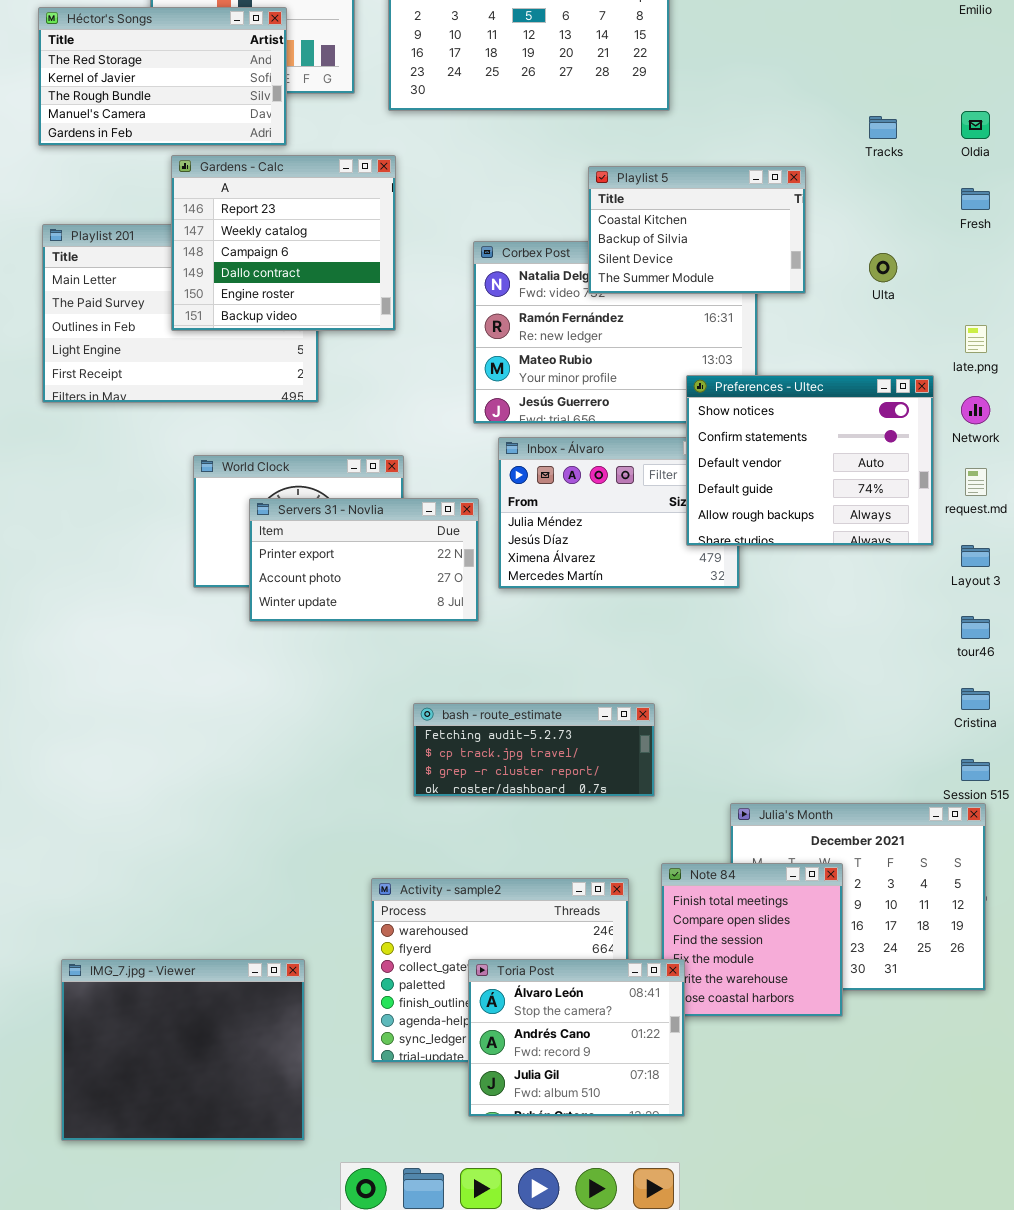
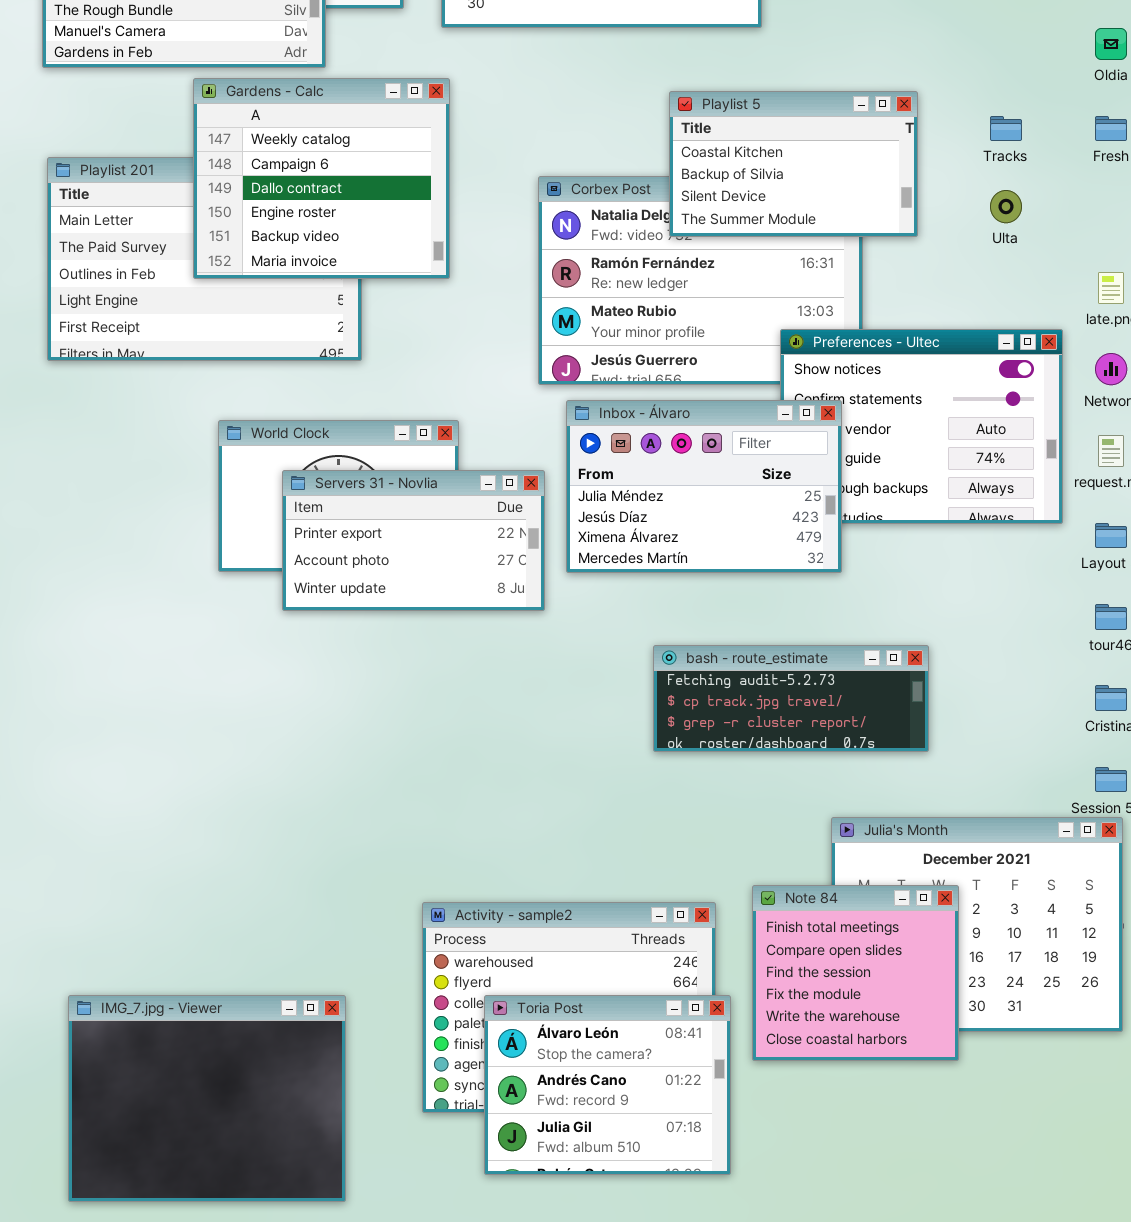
Tracks: [869,116,897,139] -> [990,116,1022,141], moved
Gardens - Calc: [171,155,396,331] -> [193,78,450,279], scrolled down 1 row
Inbox - Álvaro: [498,437,740,589] -> [566,400,842,573], raised
bash - route_estimate: [413,703,655,797] -> [653,645,929,752], moved
Toria Post: [468,959,685,1117] -> [484,995,731,1175], moved

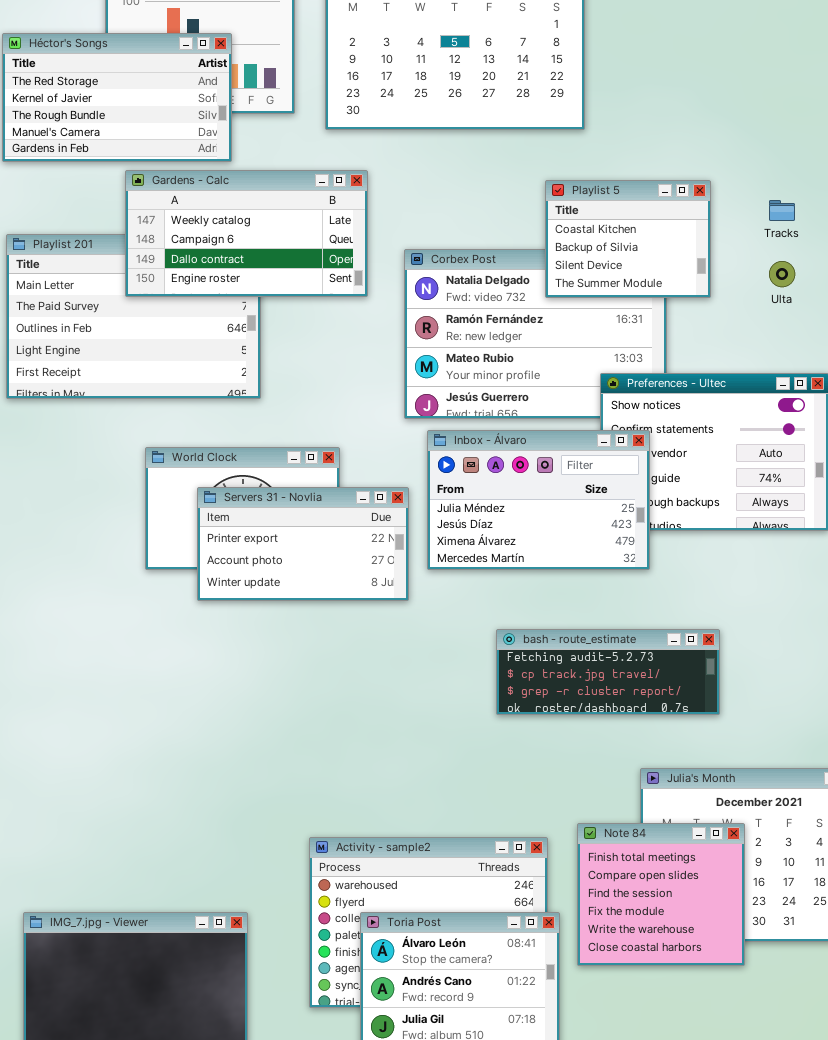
Gardens - Calc: [193,78,450,279] -> [125,170,368,297], resized
Playlist 5: [669,91,918,237] -> [545,180,711,298], resized

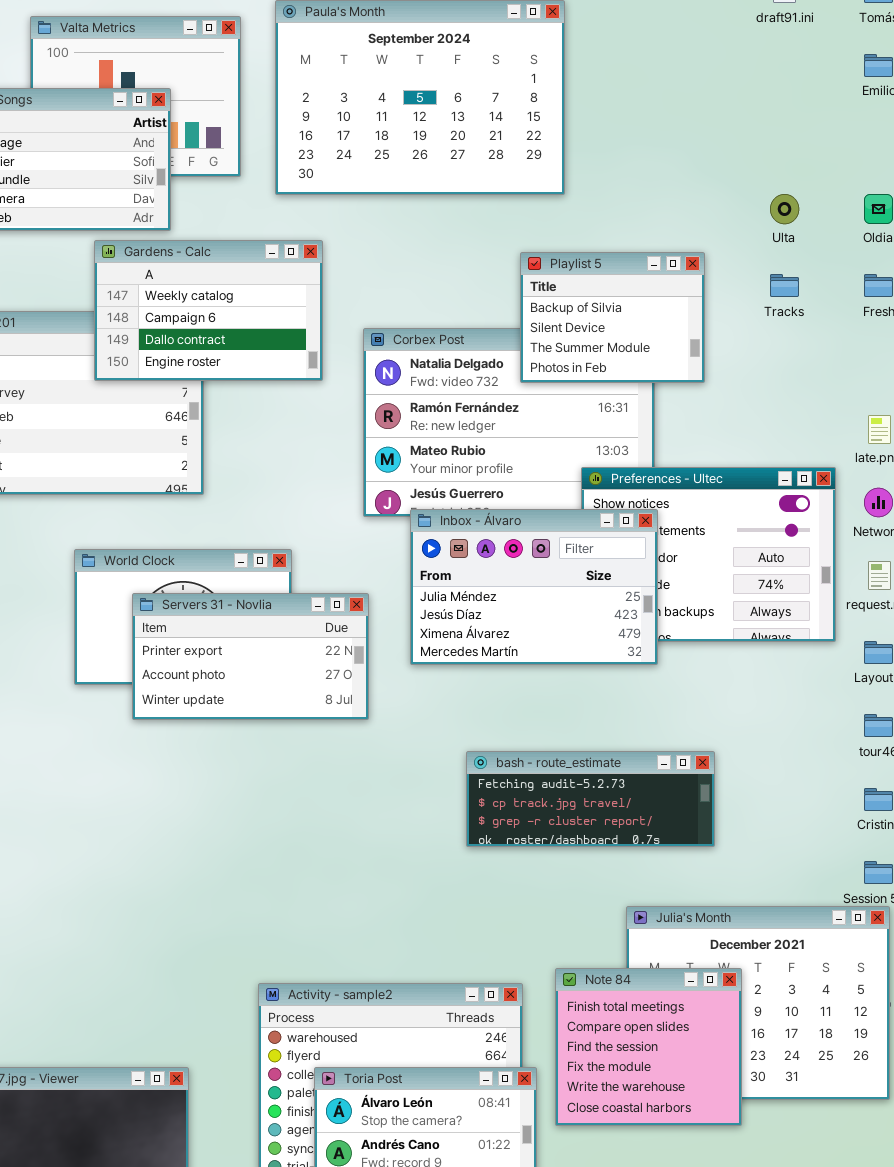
Gardens - Calc: [125,170,368,297] -> [94,240,323,381], resized
Playlist 5: [545,180,711,298] -> [520,252,705,383], scrolled down 1 row
Ulta: [769,261,795,287] -> [770,194,799,224], moved
Inbox - Álvaro: [427,430,650,570] -> [410,509,658,665], moved

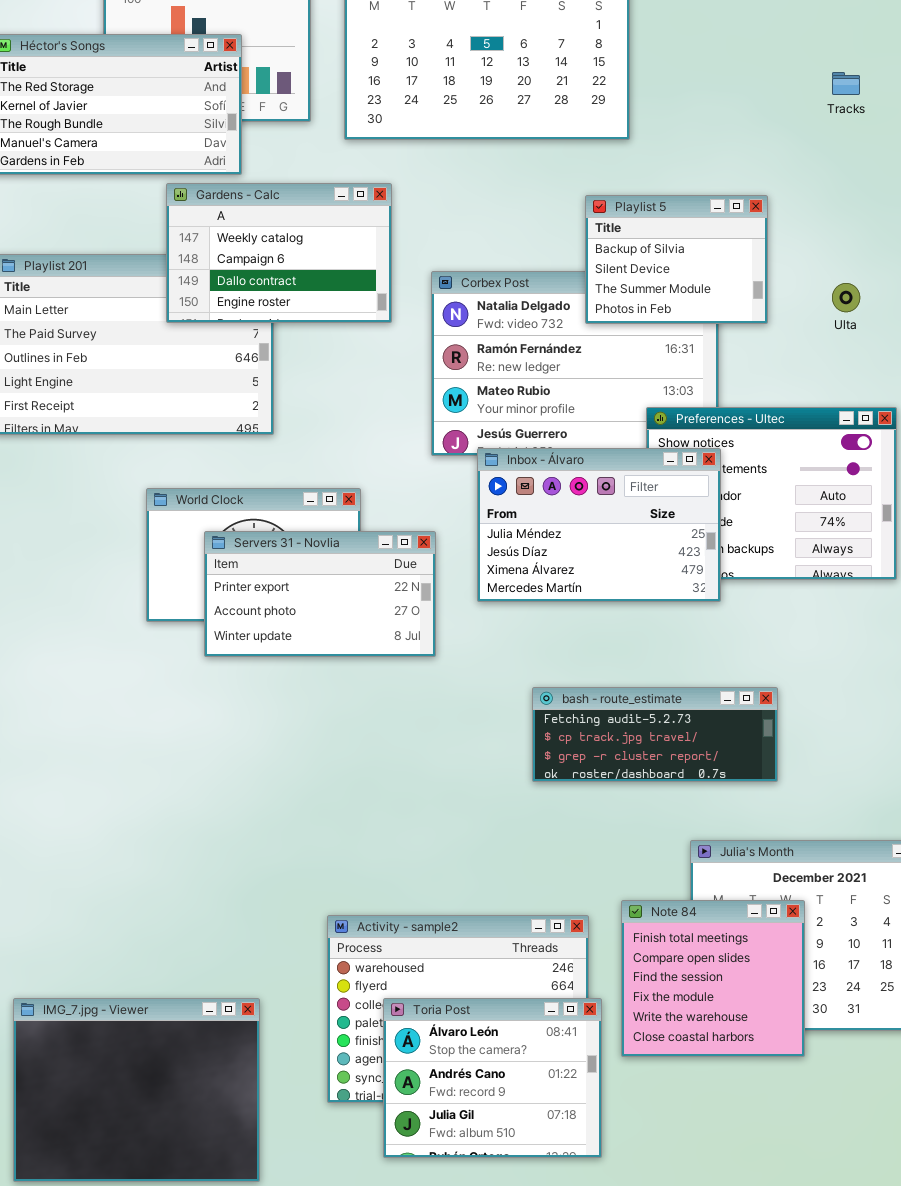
Ulta: [770,194,799,224] -> [832,283,860,312], moved
Tracks: [770,274,799,297] -> [832,72,860,95], moved

